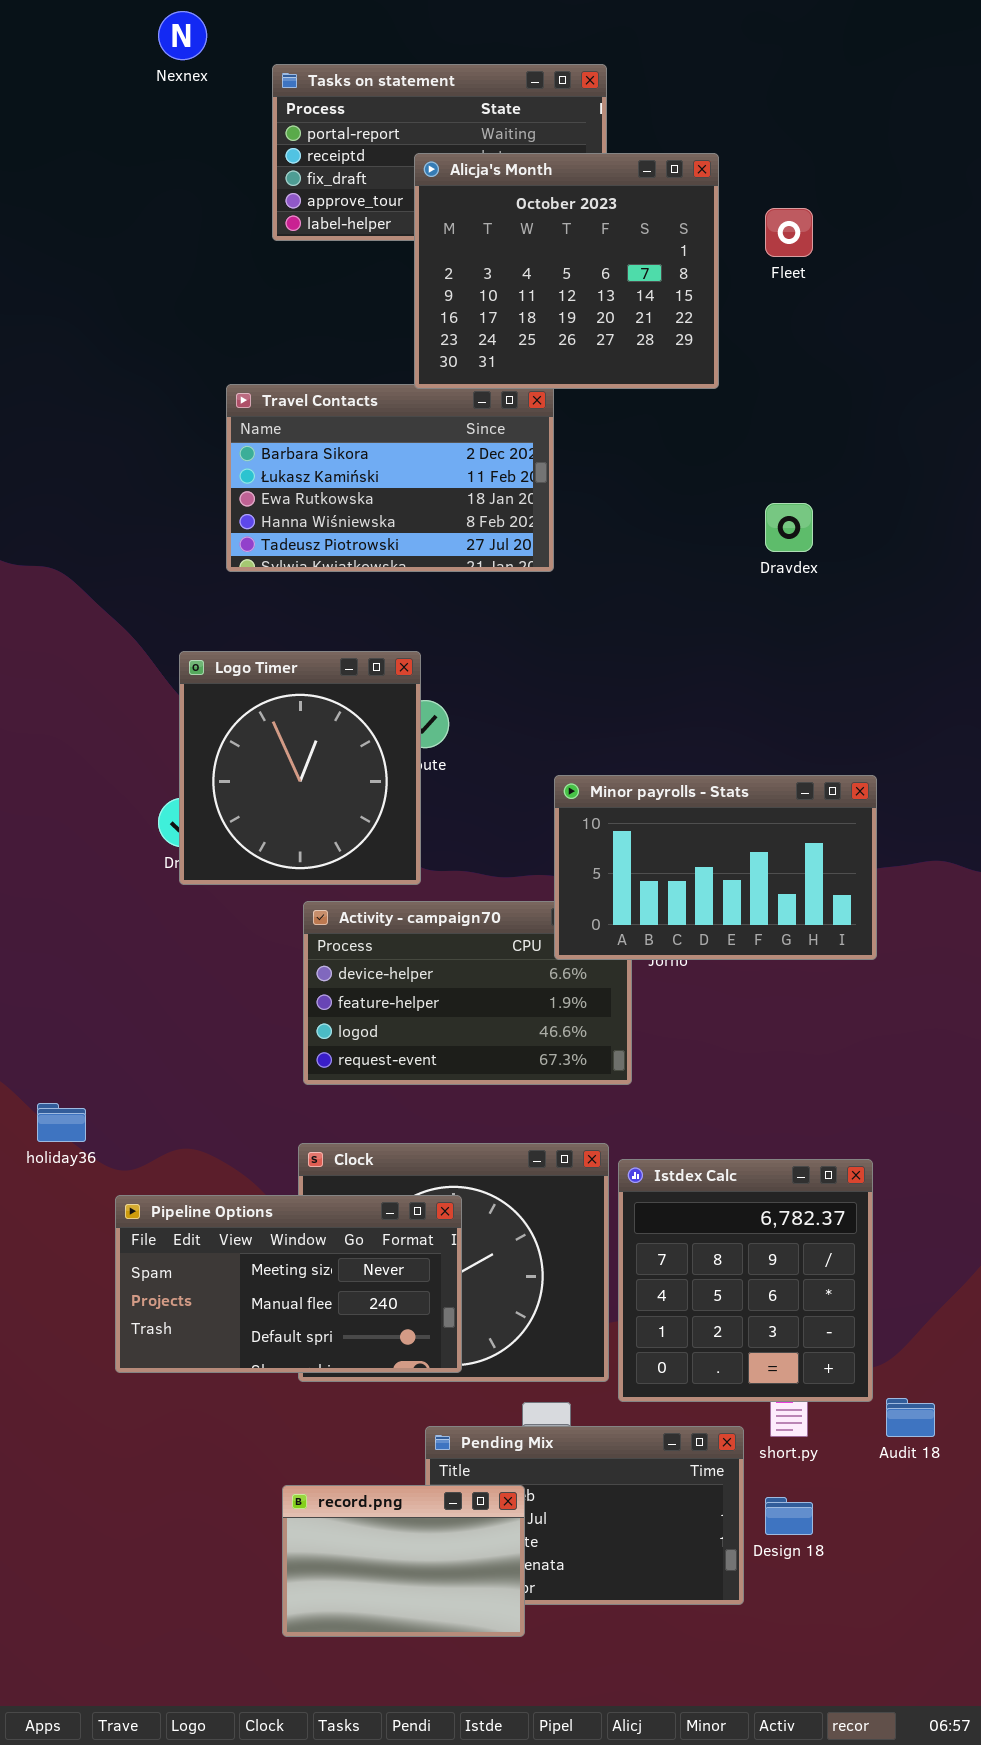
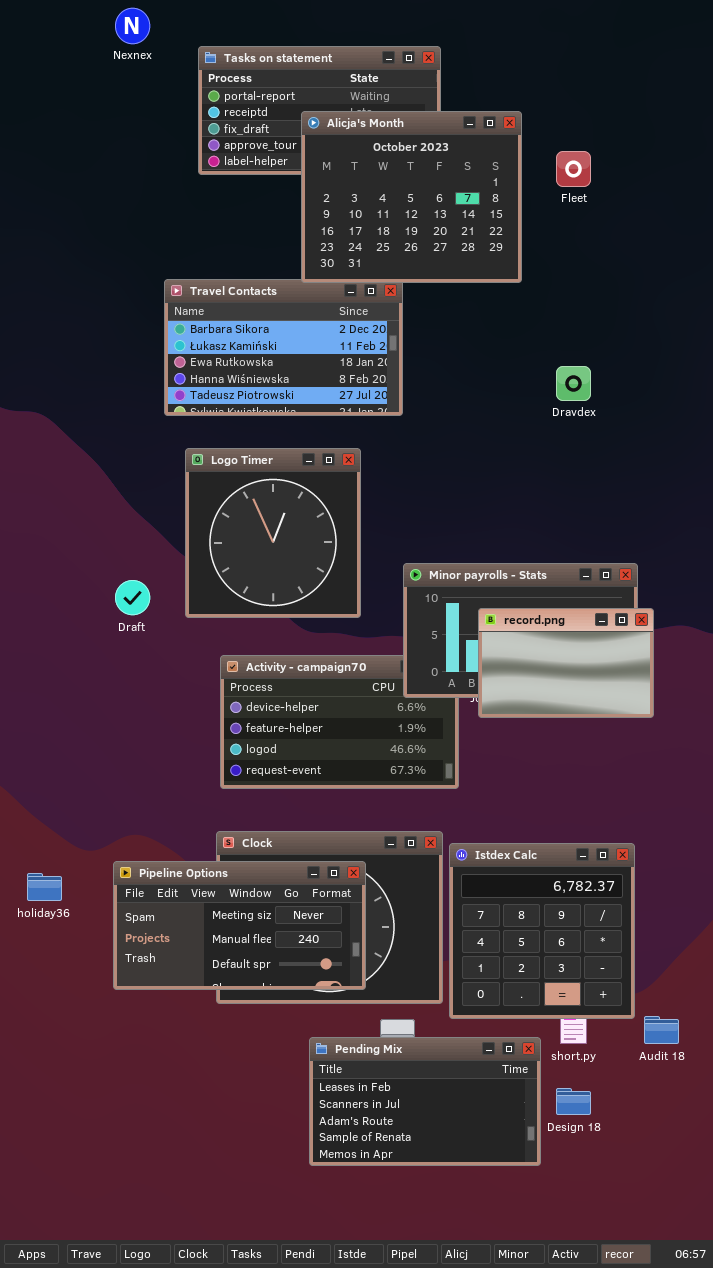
Logo Timer: [179,651,421,885] -> [185,448,361,618], moved
holiday36: [37,1103,86,1142] -> [27,873,62,901], moved
Pipeline Options: [115,1195,462,1373] -> [113,861,366,990], moved
record.png: [282,1485,525,1637] -> [478,608,654,718], moved

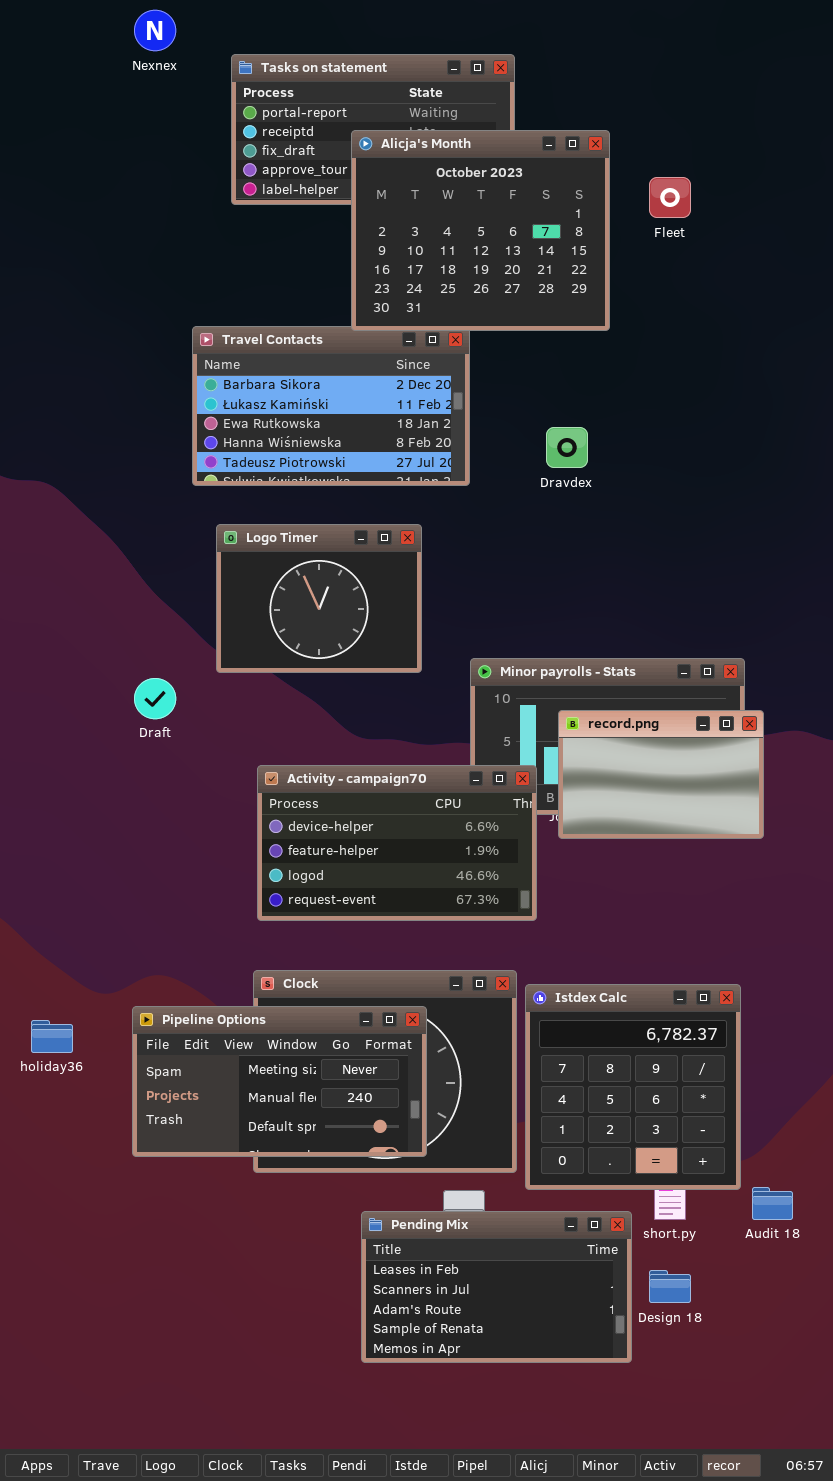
Dravdex: [556,366,591,401] -> [546,427,588,468], moved
Logo Timer: [185,448,361,618] -> [216,524,422,673], resized
Activity - campaign70: [220,655,459,789] -> [257,765,537,921], raised

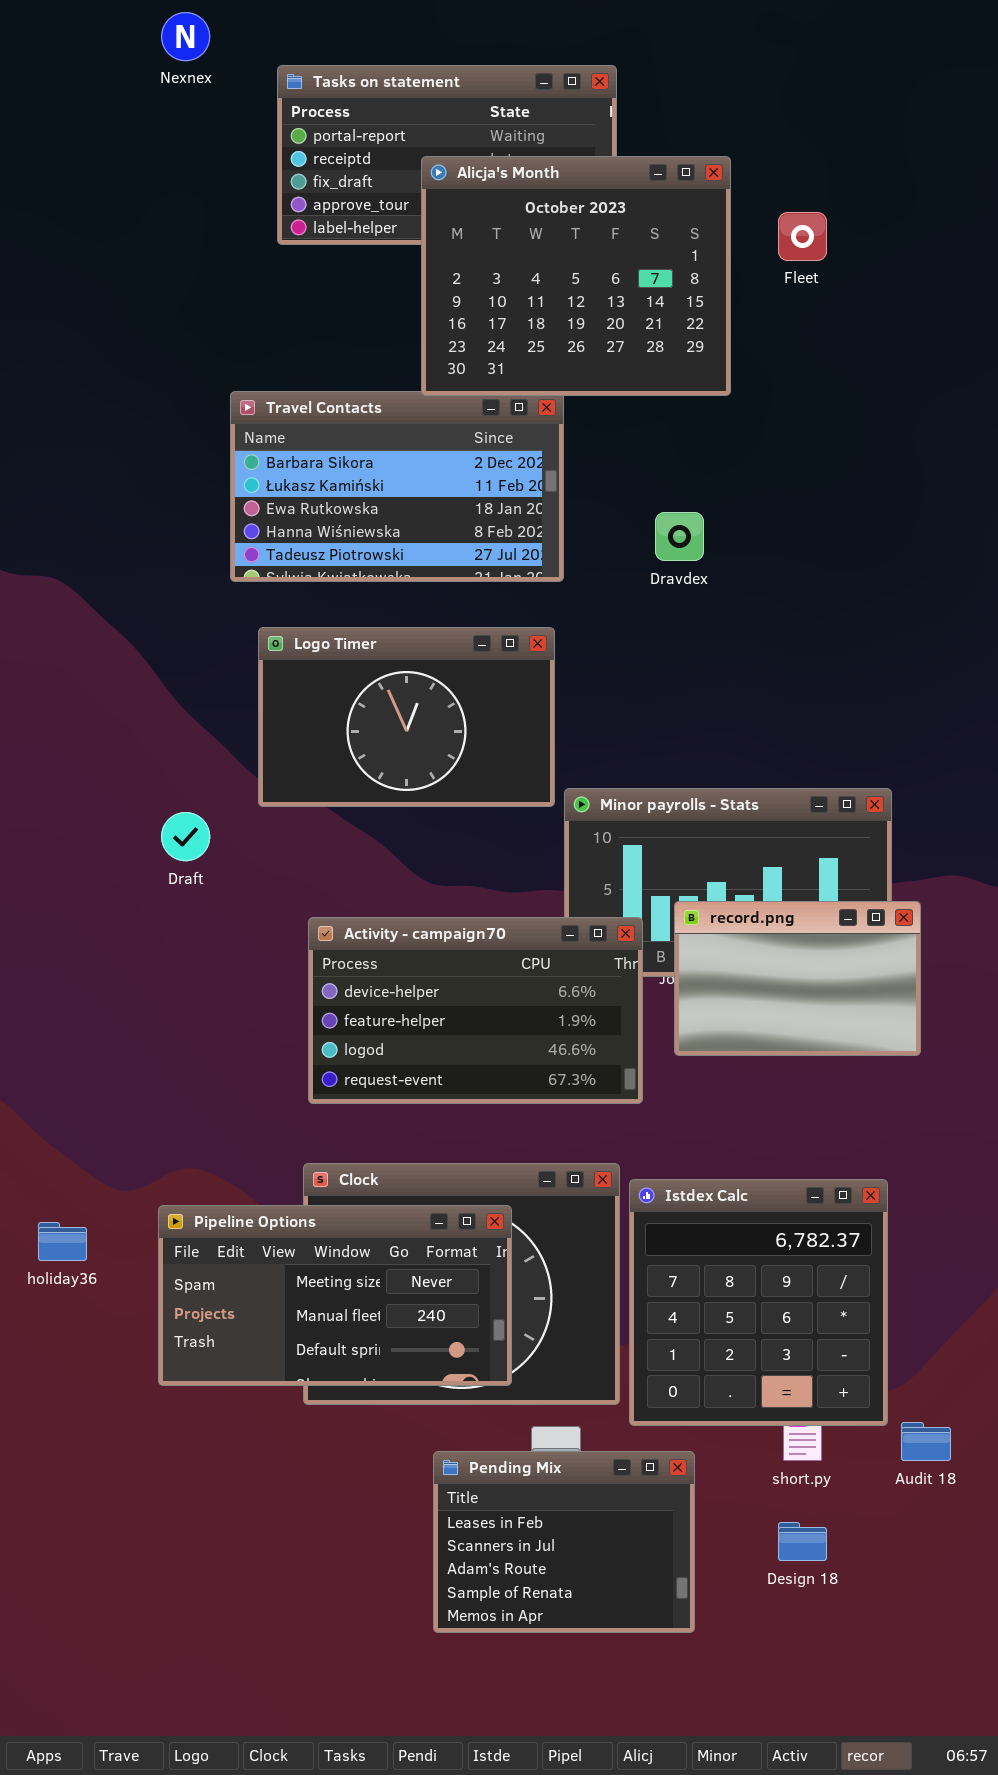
Logo Timer: [216,524,422,673] -> [258,627,555,807], resized
record.png: [558,710,764,839] -> [674,901,921,1056], moved
Pending Mix: [361,1211,632,1363] -> [433,1451,695,1633], resized

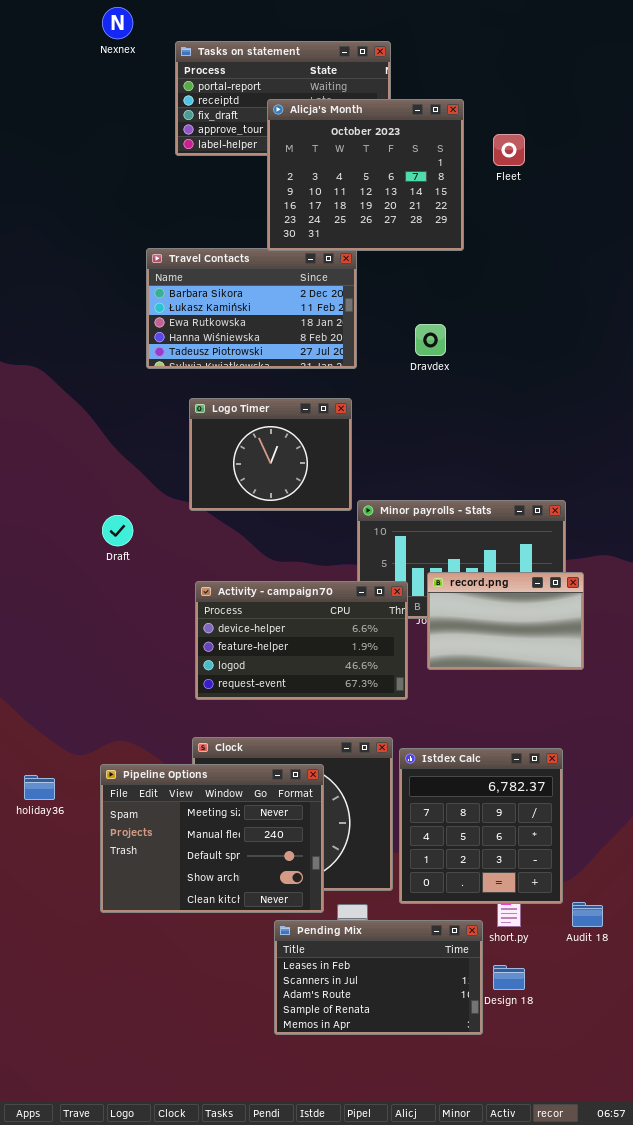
Logo Timer: [258,627,555,807] -> [189,398,352,511], resized
Pipeline Options: [158,1205,512,1386] -> [100,764,324,913], resized
Pending Mix: [433,1451,695,1633] -> [274,920,483,1035], resized

